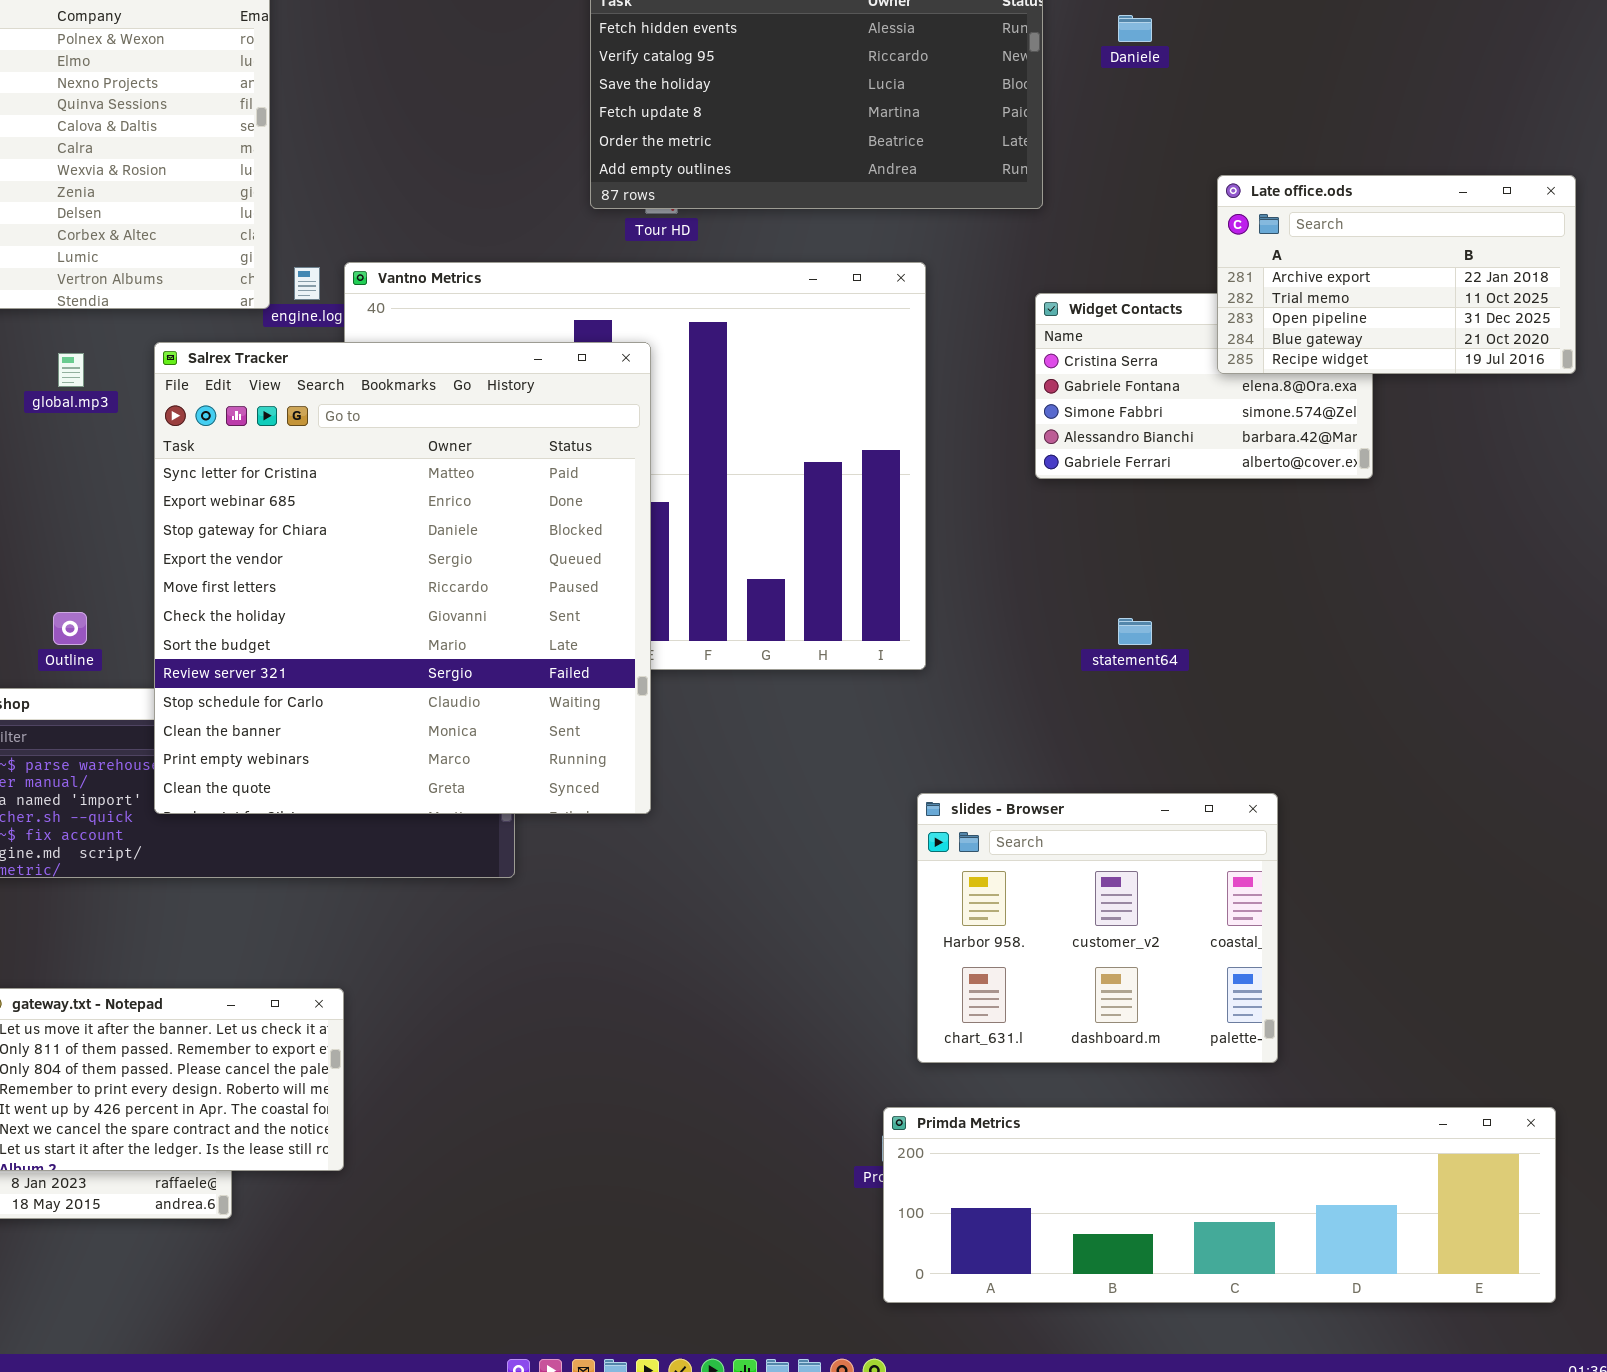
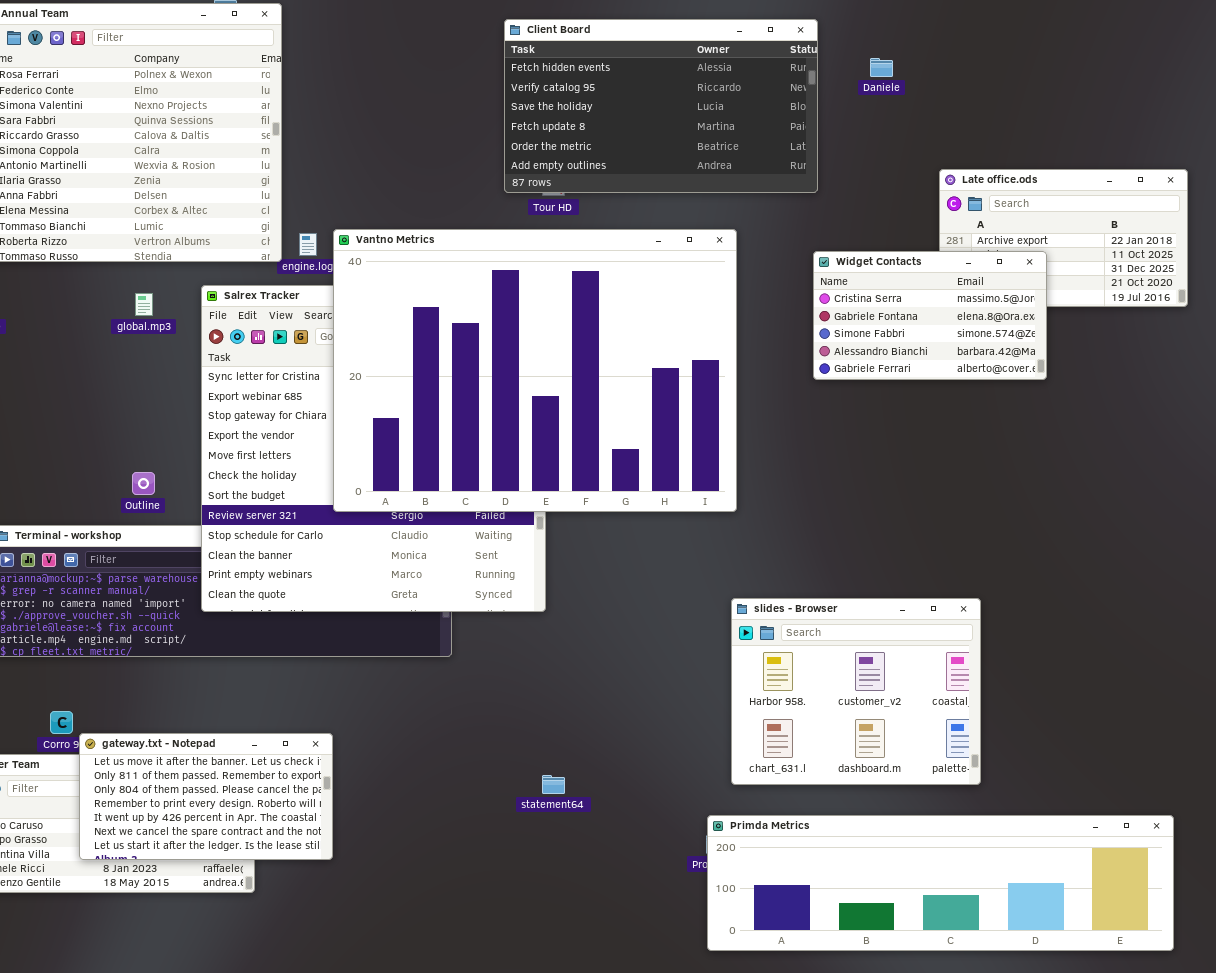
Vantno Metrics: [344,262,926,670] -> [333,229,737,512], raised
Widget Contacts: [1035,293,1373,479] -> [813,251,1047,380], raised
statement64: [1118,618,1152,645] -> [542,775,565,794], moved

